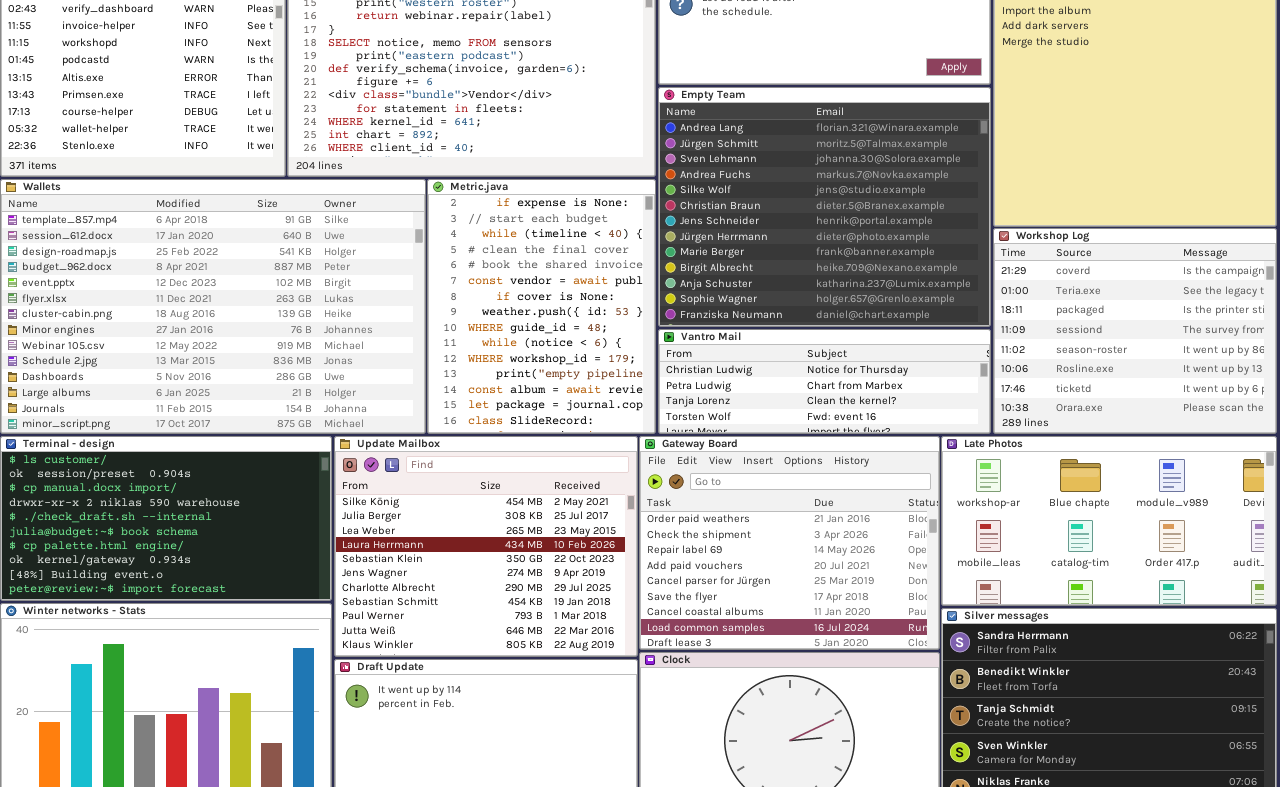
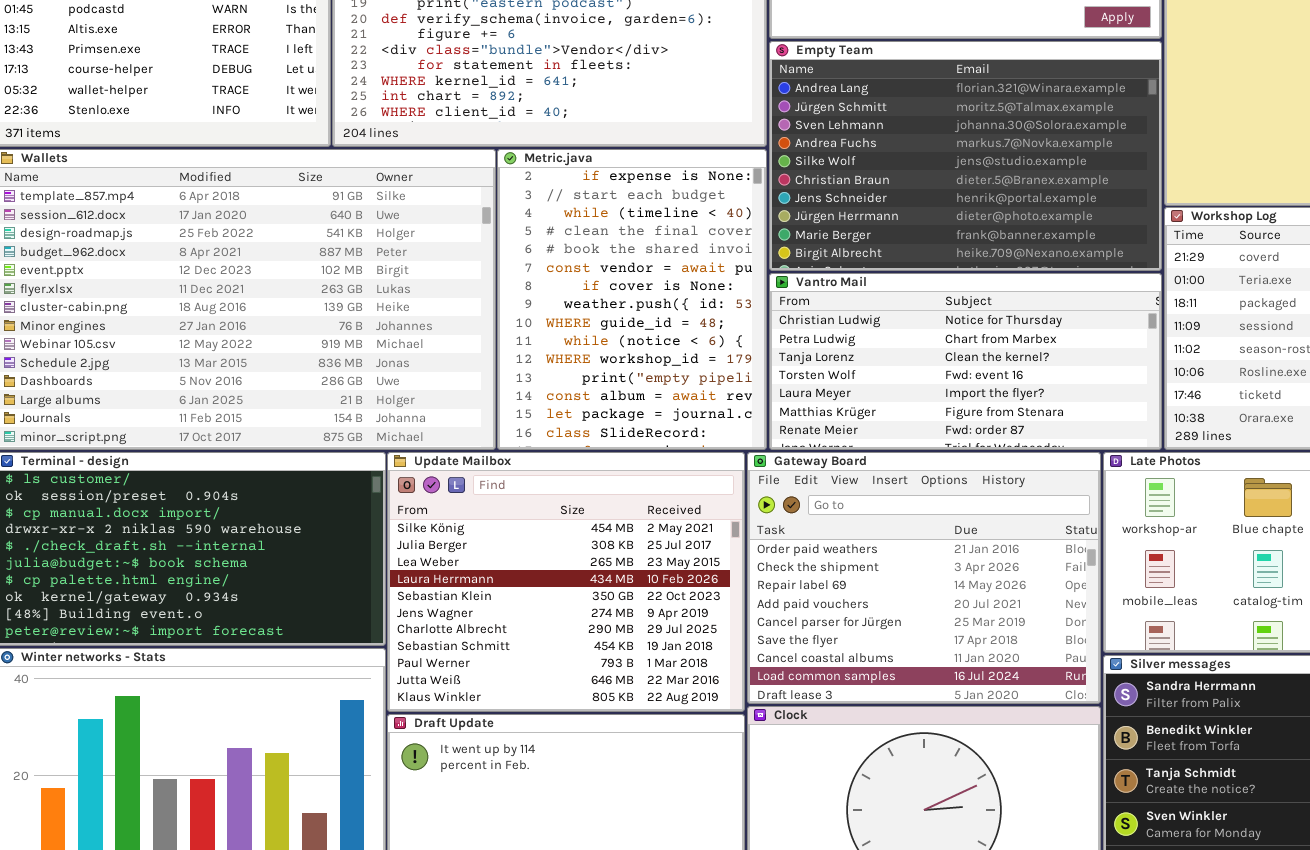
Empty Team: [658,87,991,327] -> [769,41,1162,271], resized
Vantro Mail: [658,329,991,434] -> [769,273,1162,450], resized

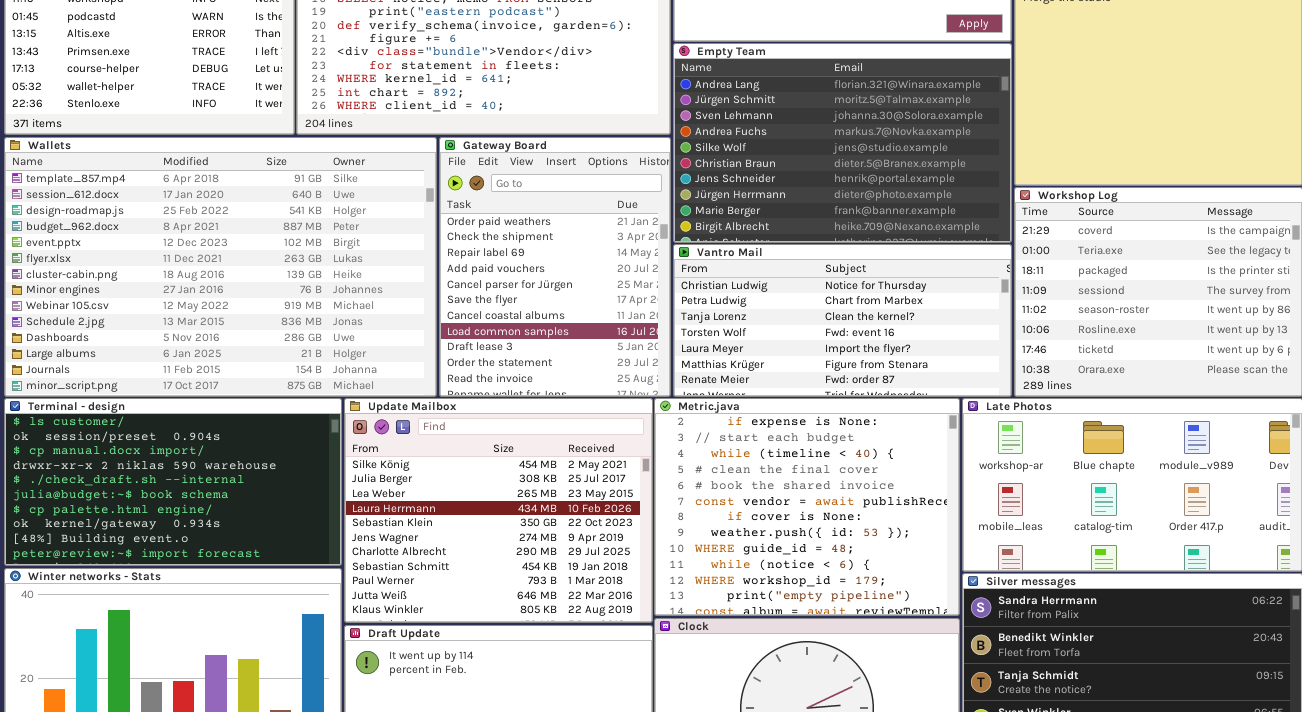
Metric.java: [497,149,767,450] -> [654,398,960,616], moved, resized
Gateway Board: [747,452,1101,704] -> [439,137,671,397], moved, resized

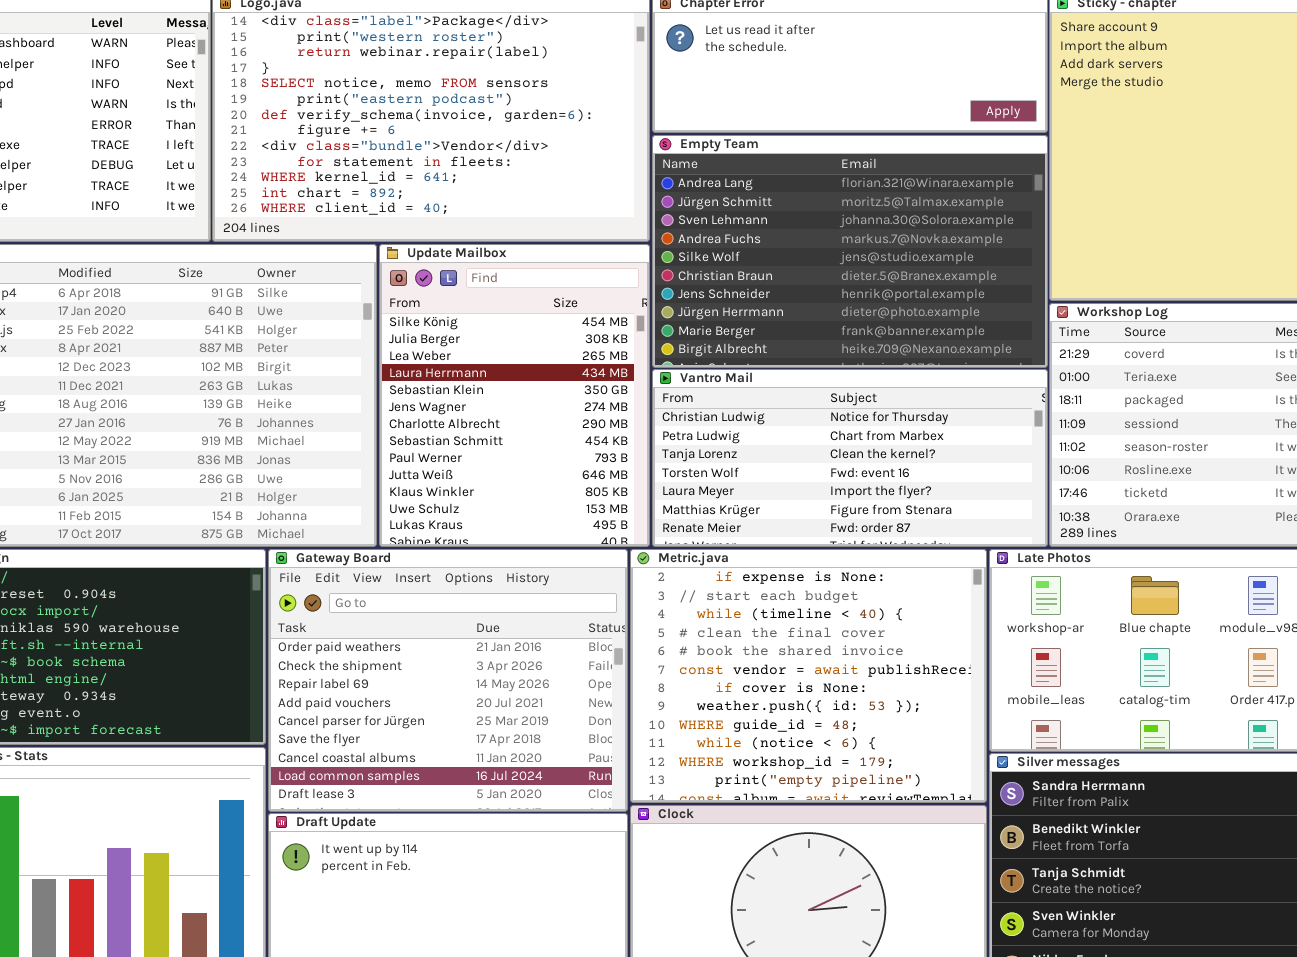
Gateway Board: [439,137,671,397] -> [268,549,628,812], moved, resized
Update Mailbox: [344,398,653,623] -> [379,244,650,547], moved, resized

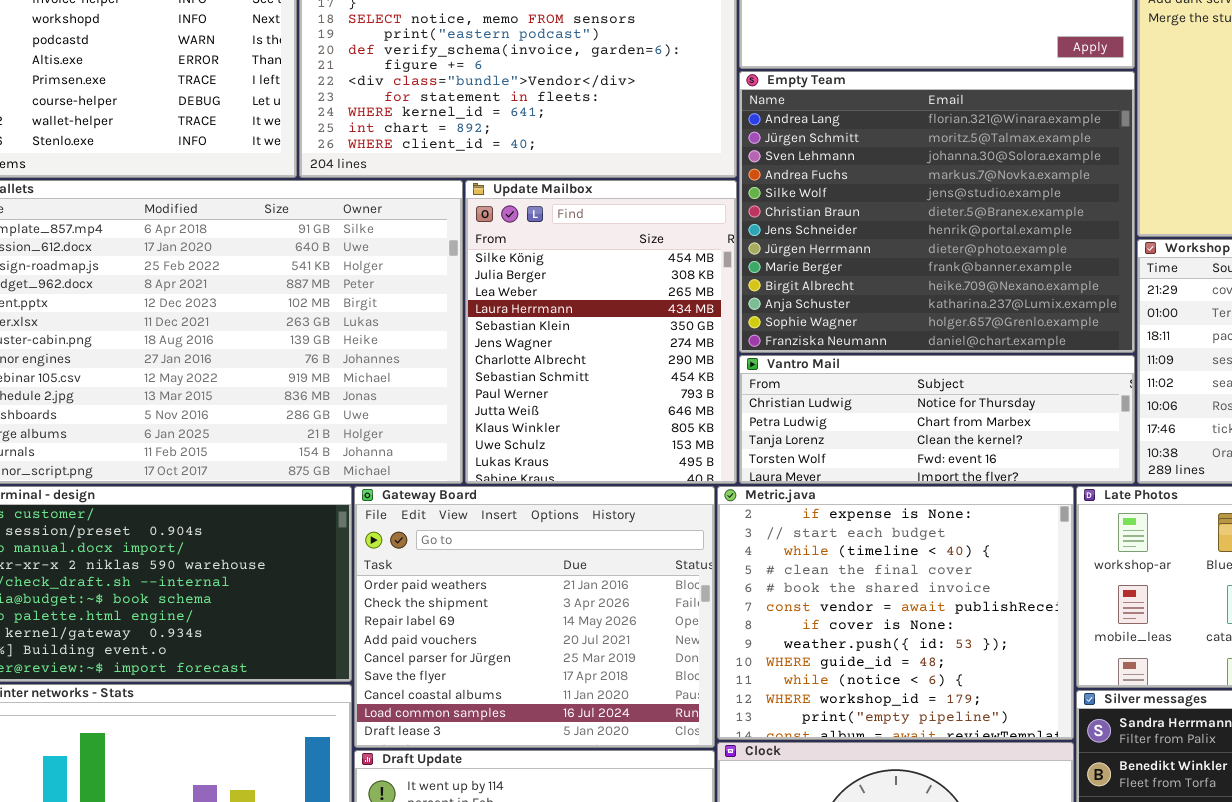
Empty Team: [652,135,1048,368] -> [739,71,1135,353], resized
Vantro Mail: [652,369,1048,547] -> [739,355,1135,484], resized

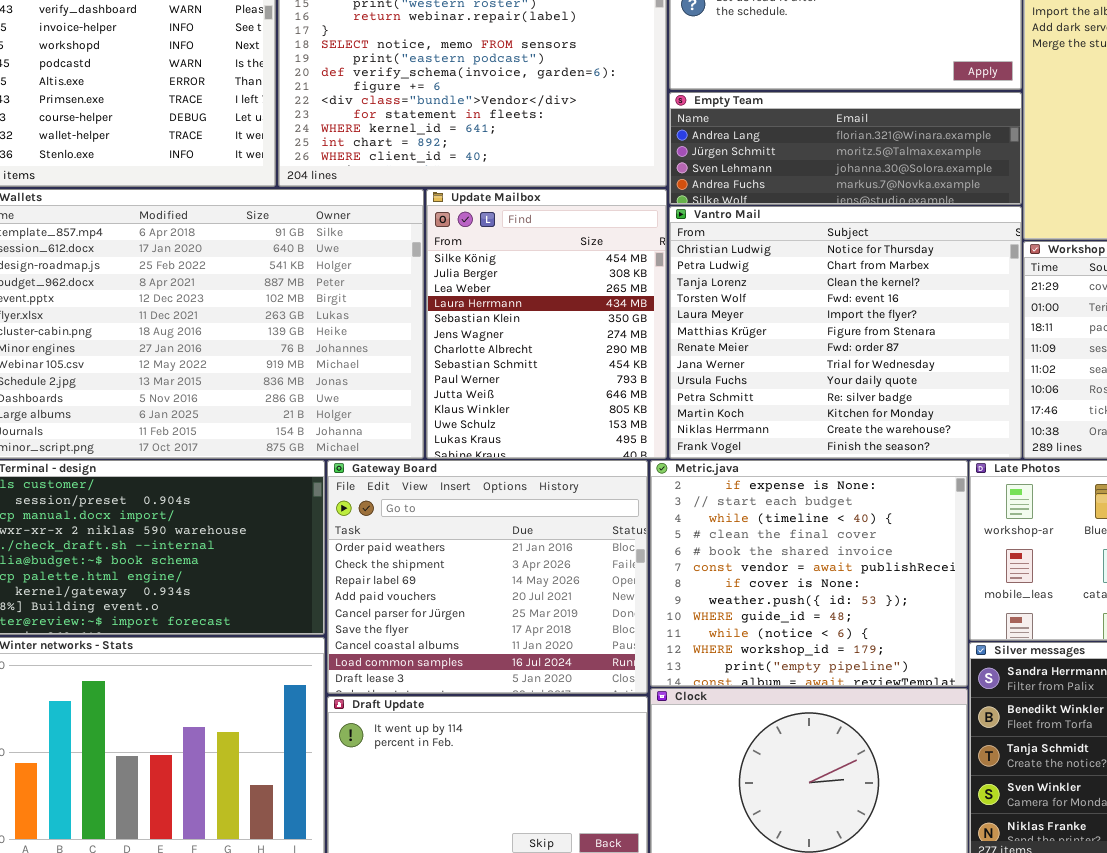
Empty Team: [739,71,1135,353] -> [669,92,1022,205], resized
Vantro Mail: [739,355,1135,484] -> [669,206,1022,459], resized

